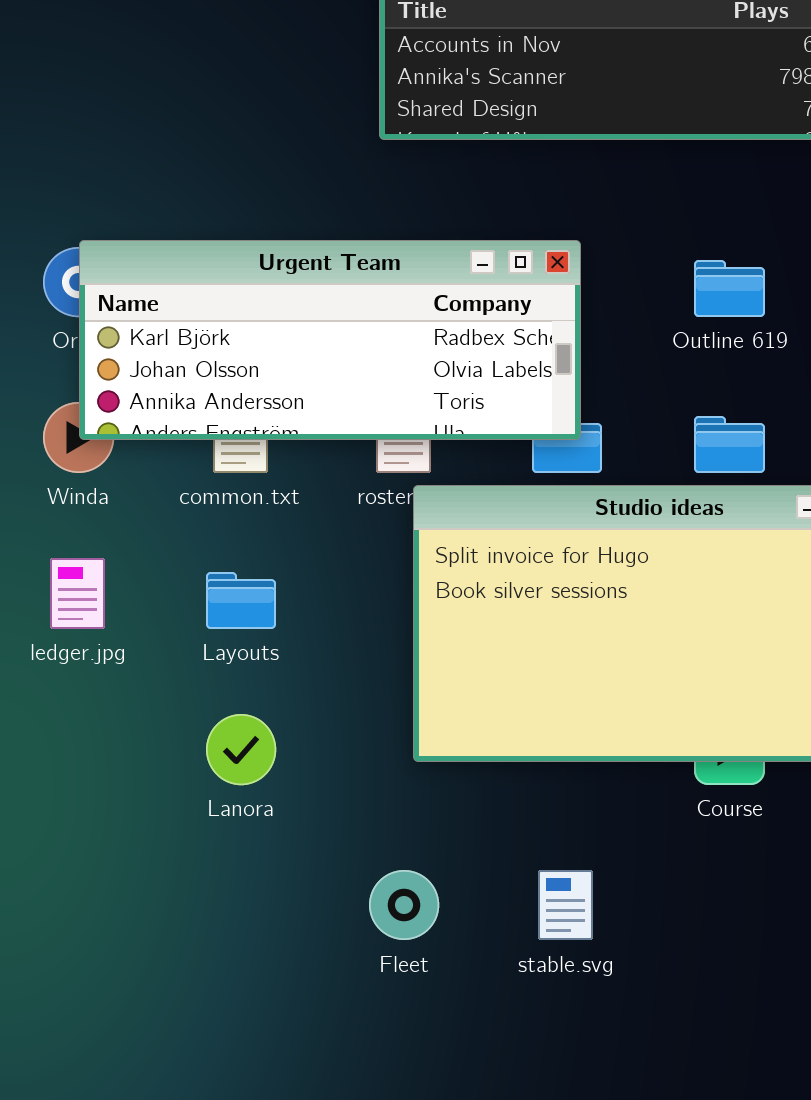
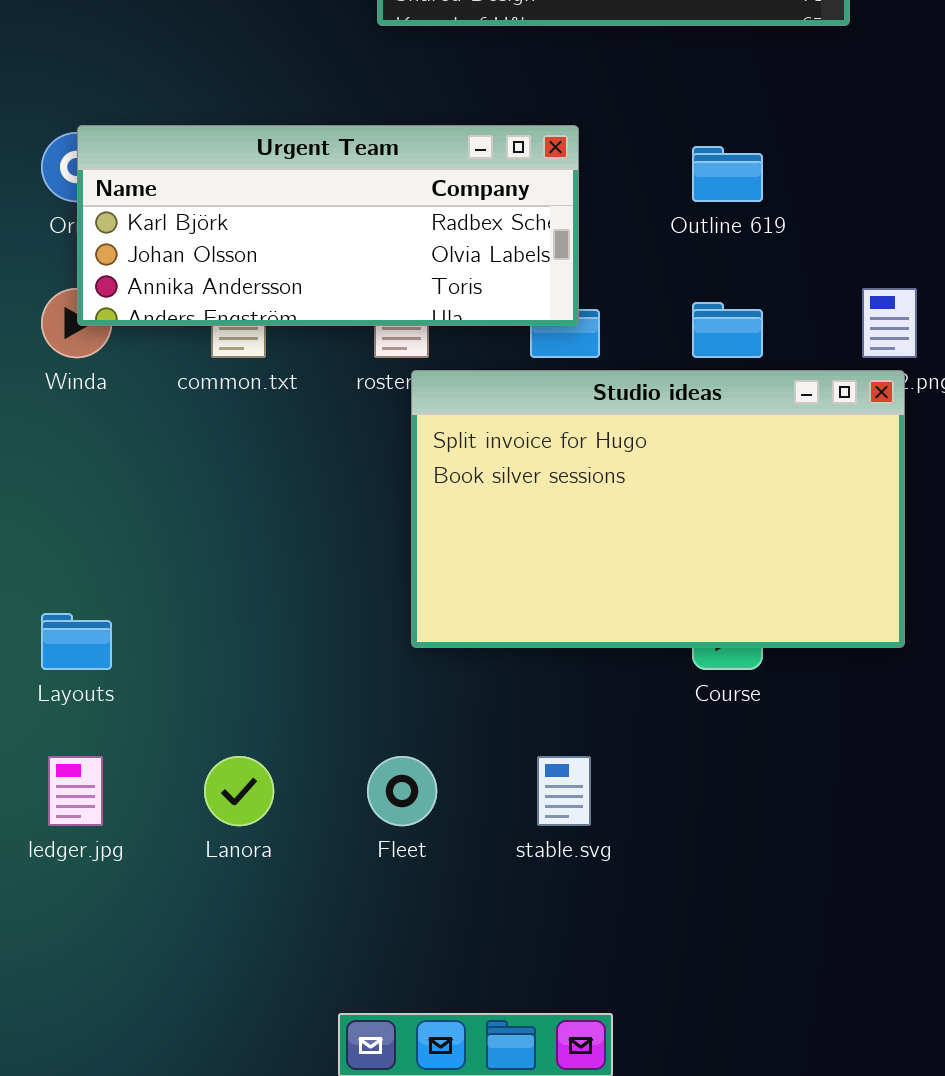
ledger.jpg: [50,558,105,629] -> [48,756,103,826], moved
Layouts: [206,572,276,629] -> [41,613,112,670], moved
Lanora: [206,714,276,785] -> [204,756,274,826], moved

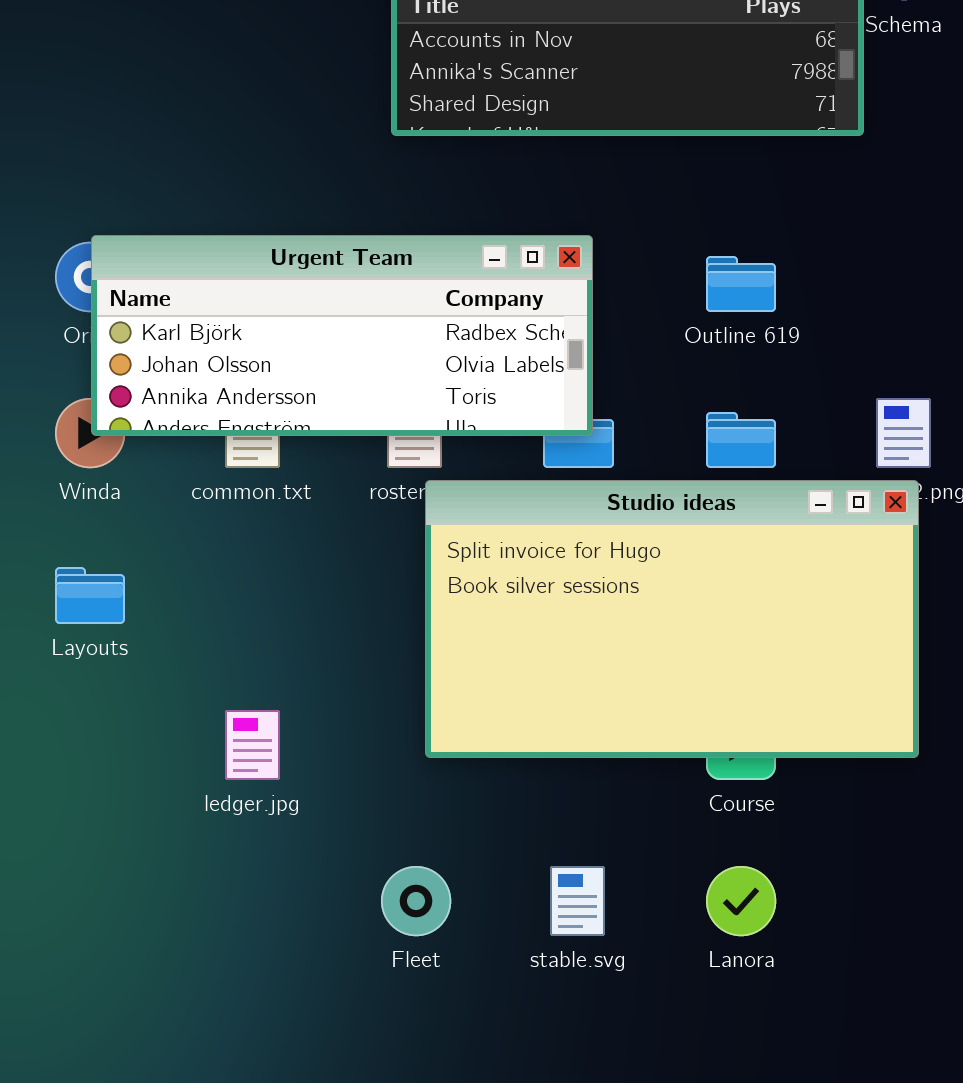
Layouts: [41,613,112,670] -> [55,567,125,624], moved
ledger.jpg: [48,756,103,826] -> [225,710,280,780], moved
Lanora: [204,756,274,826] -> [706,866,776,936], moved

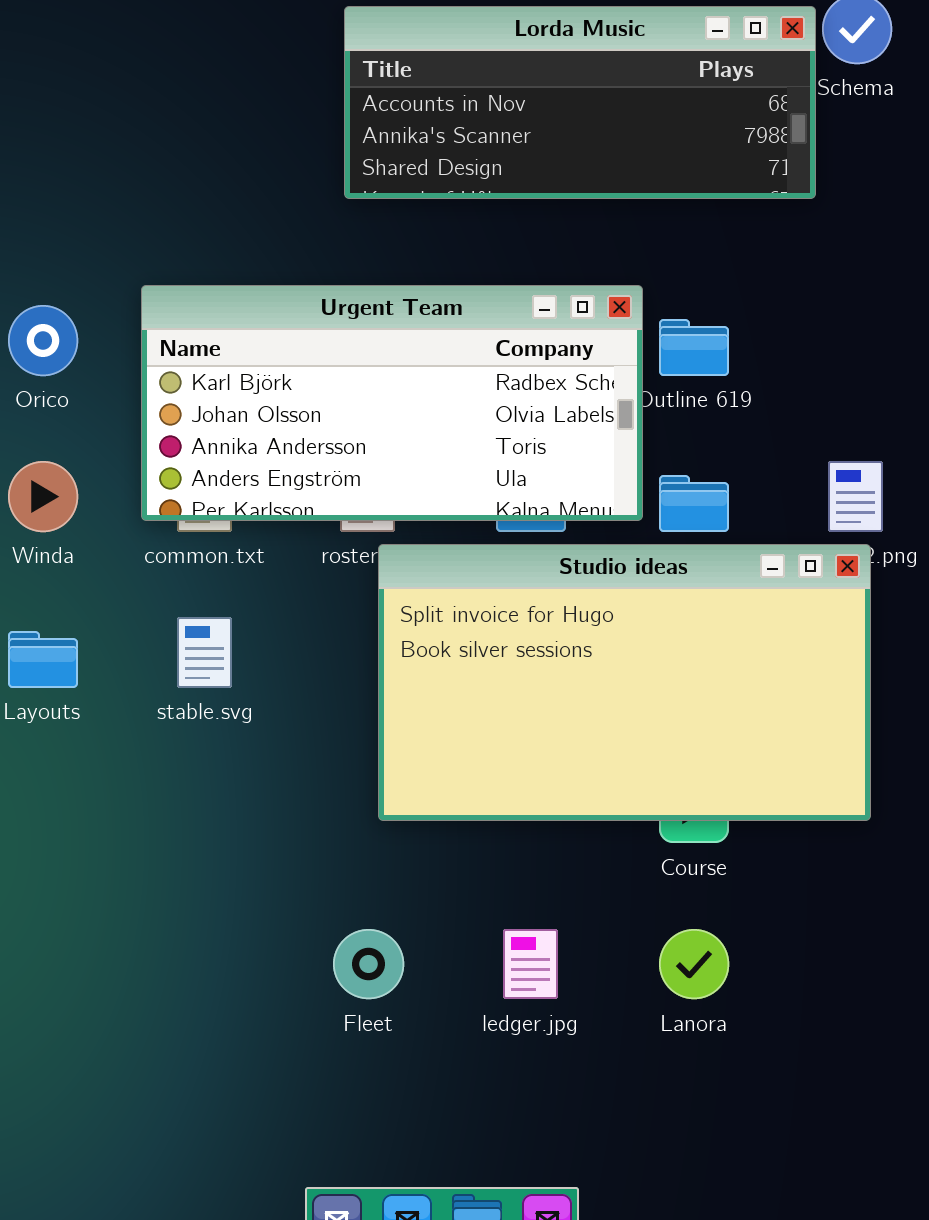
Urgent Team: [91,235,593,436] -> [141,285,643,521], moved, resized
ledger.jpg: [225,710,280,780] -> [503,929,558,999], moved
stable.svg: [550,866,605,936] -> [177,617,232,688], moved

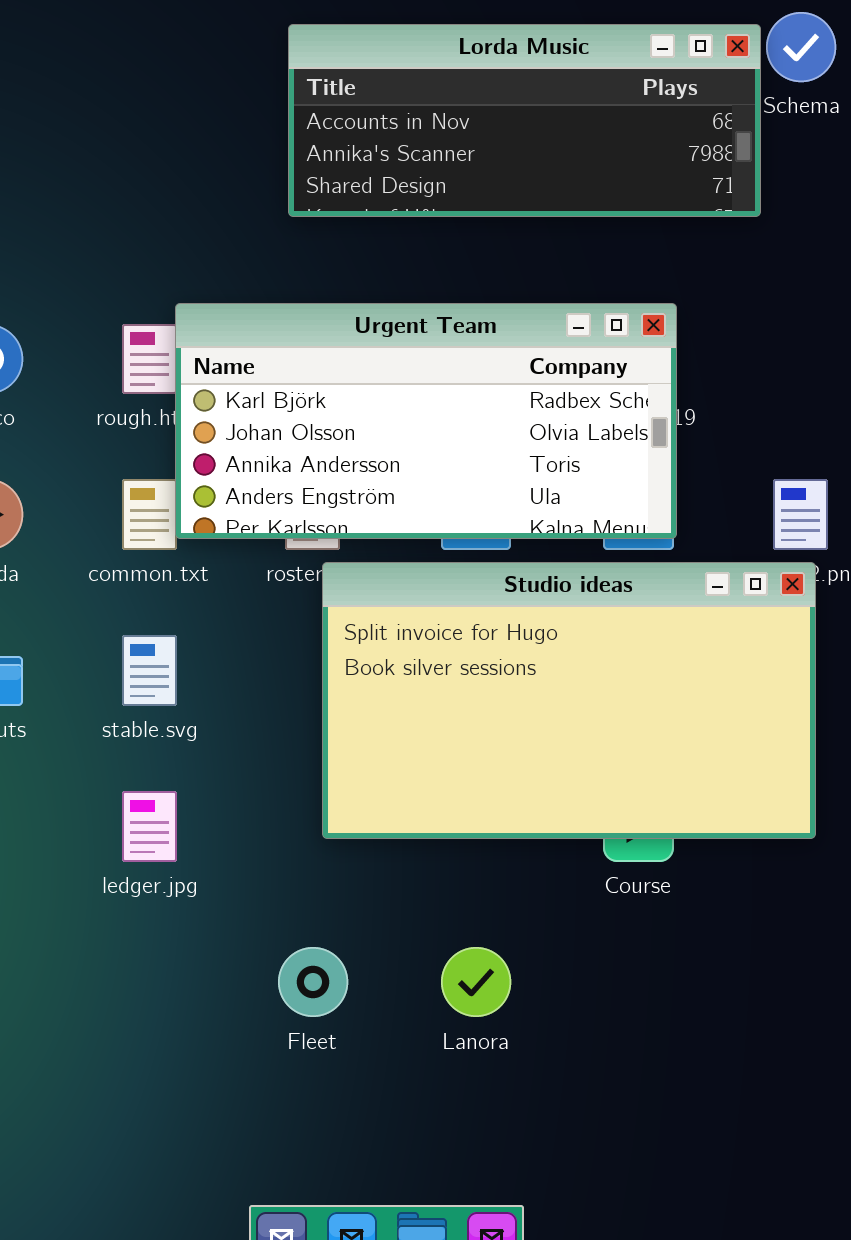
Urgent Team: [141,285,643,521] -> [175,303,677,539], moved
ledger.jpg: [503,929,558,999] -> [122,791,177,862], moved
Lanora: [659,929,729,999] -> [441,947,511,1017], moved

